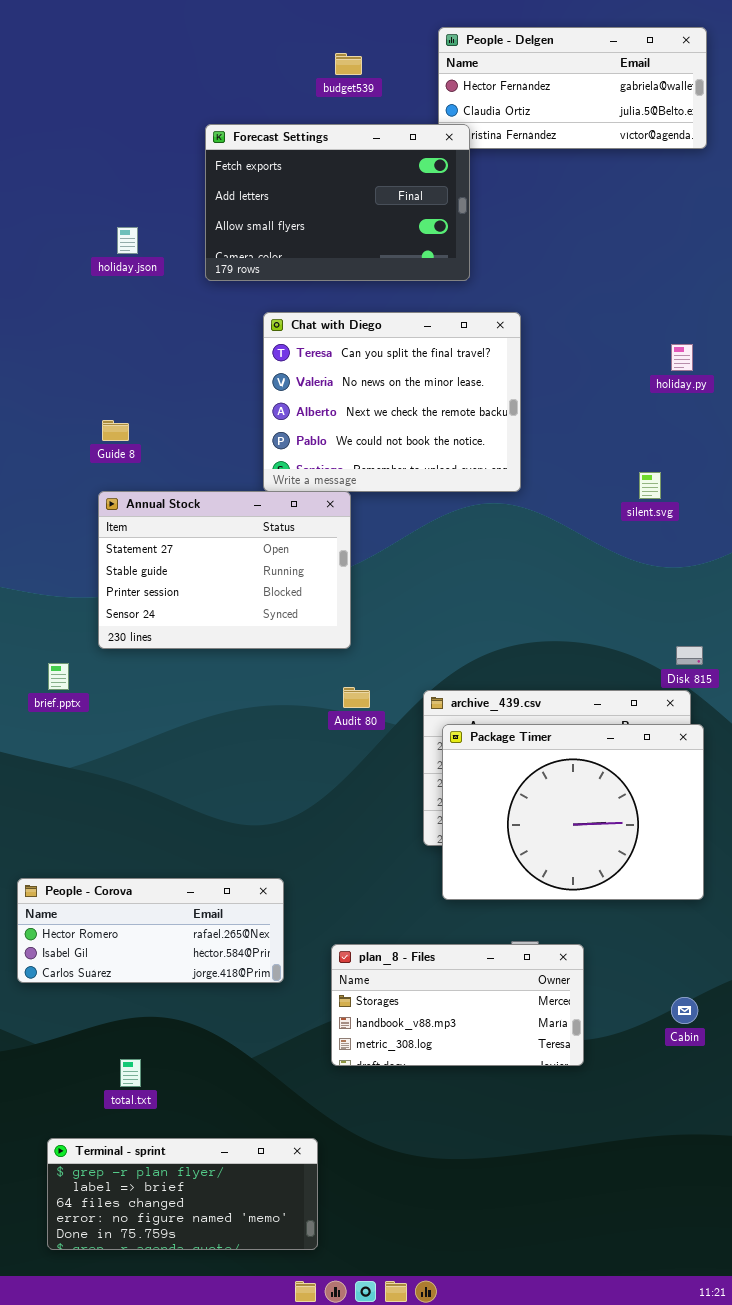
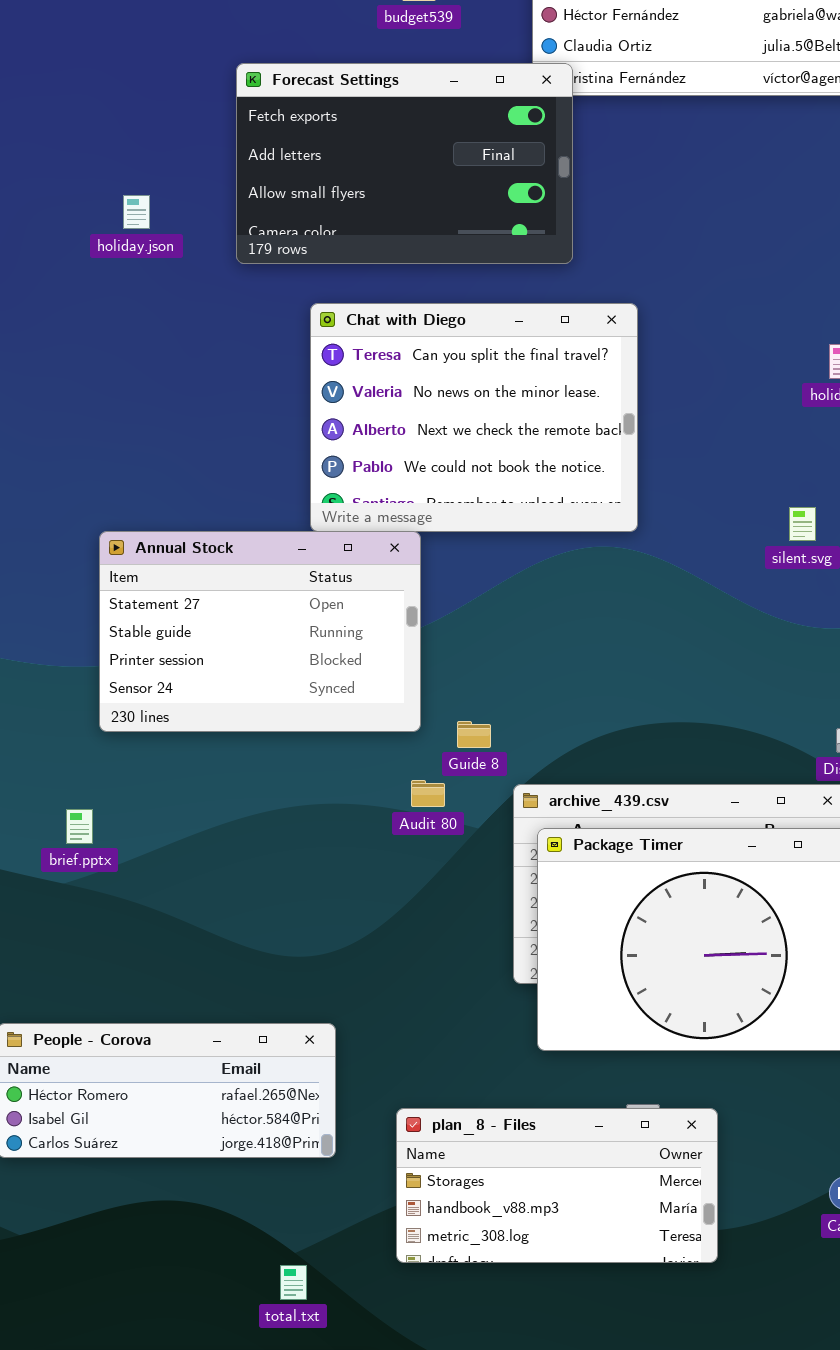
Guide 8: [102,420,129,441] -> [457,721,491,748], moved
brief.pptx: [48,663,69,690] -> [66,809,93,844], moved
total.txt: [120,1059,141,1087] -> [280,1265,307,1300], moved

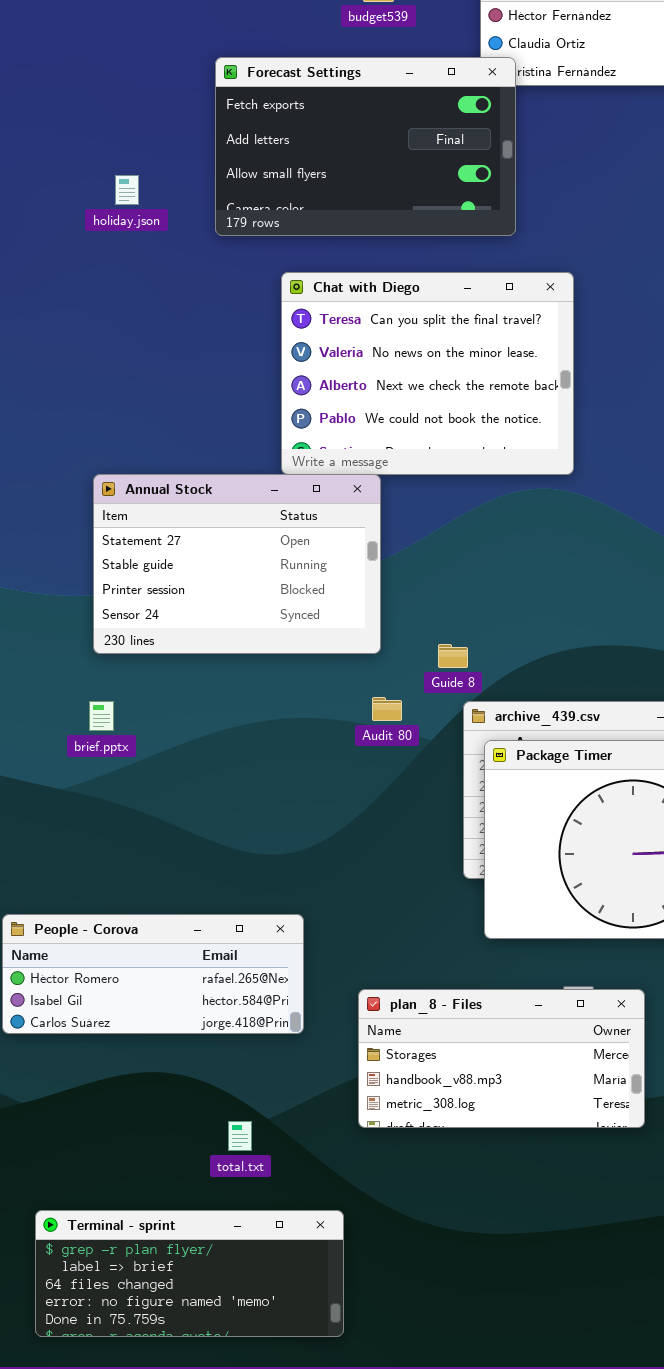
Guide 8: [457,721,491,748] -> [438,644,468,668], moved
brief.pptx: [66,809,93,844] -> [89,701,114,731], moved
total.txt: [280,1265,307,1300] -> [228,1121,252,1151], moved

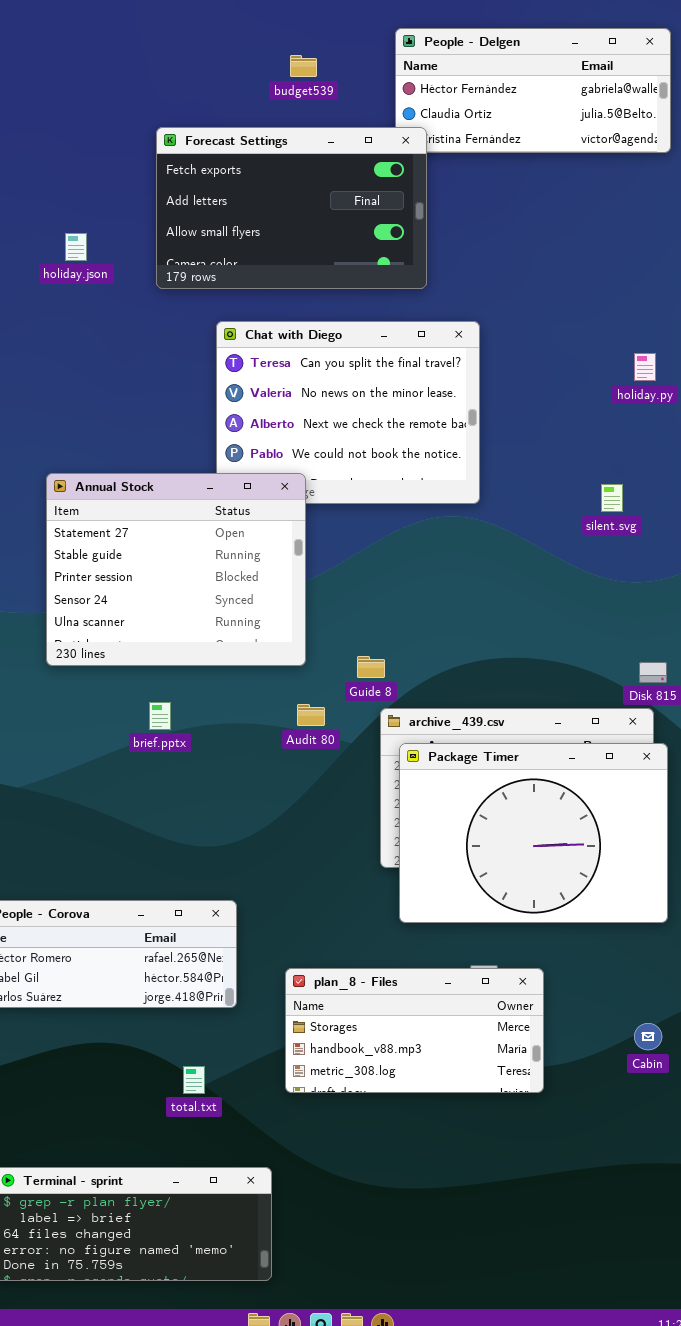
Annual Stock: [93,474,381,654] -> [46,473,306,666], resized
brief.pptx: [89,701,114,731] -> [149,702,171,730], moved
total.txt: [228,1121,252,1151] -> [183,1066,205,1094], moved

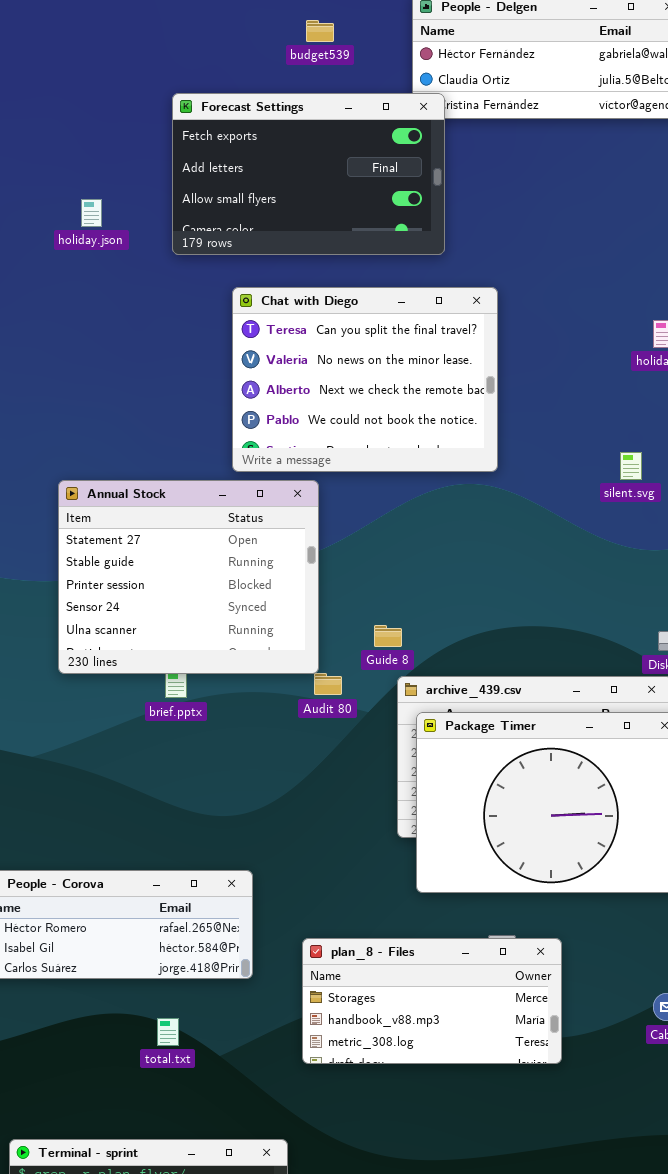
Annual Stock: [46,473,306,666] -> [58,480,319,674], moved
total.txt: [183,1066,205,1094] -> [157,1018,179,1046], moved

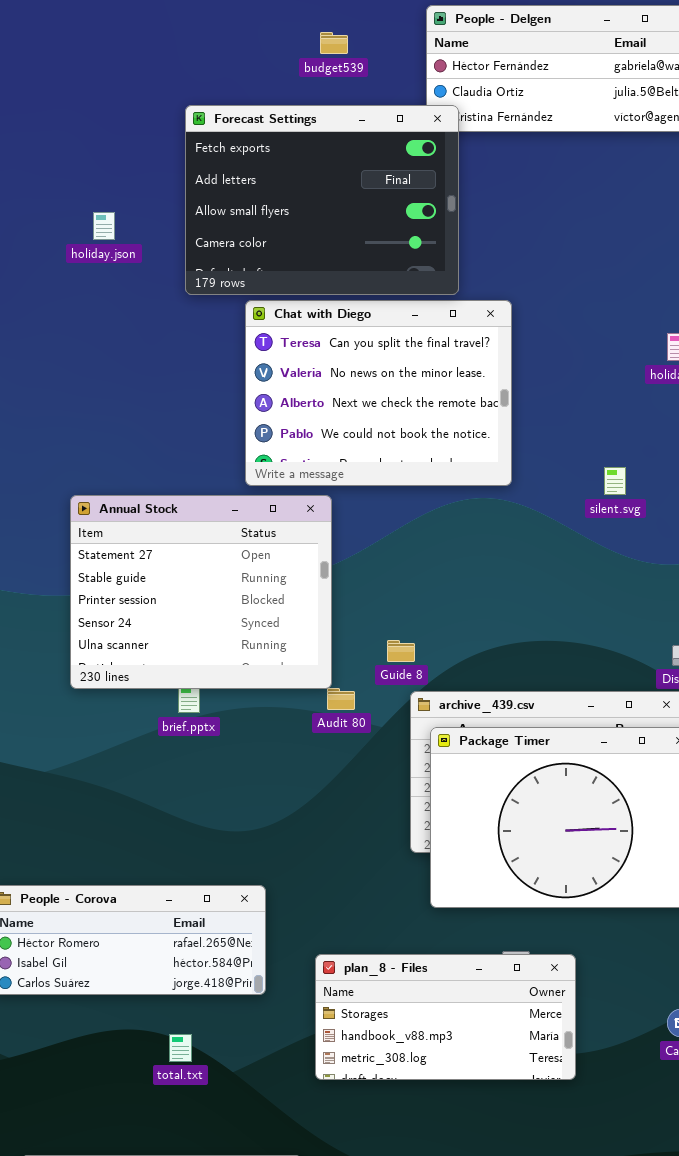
Forecast Settings: [172,93,445,255] -> [185,105,459,295], resized
silent.svg: [620,452,642,480] -> [604,467,626,495], moved

